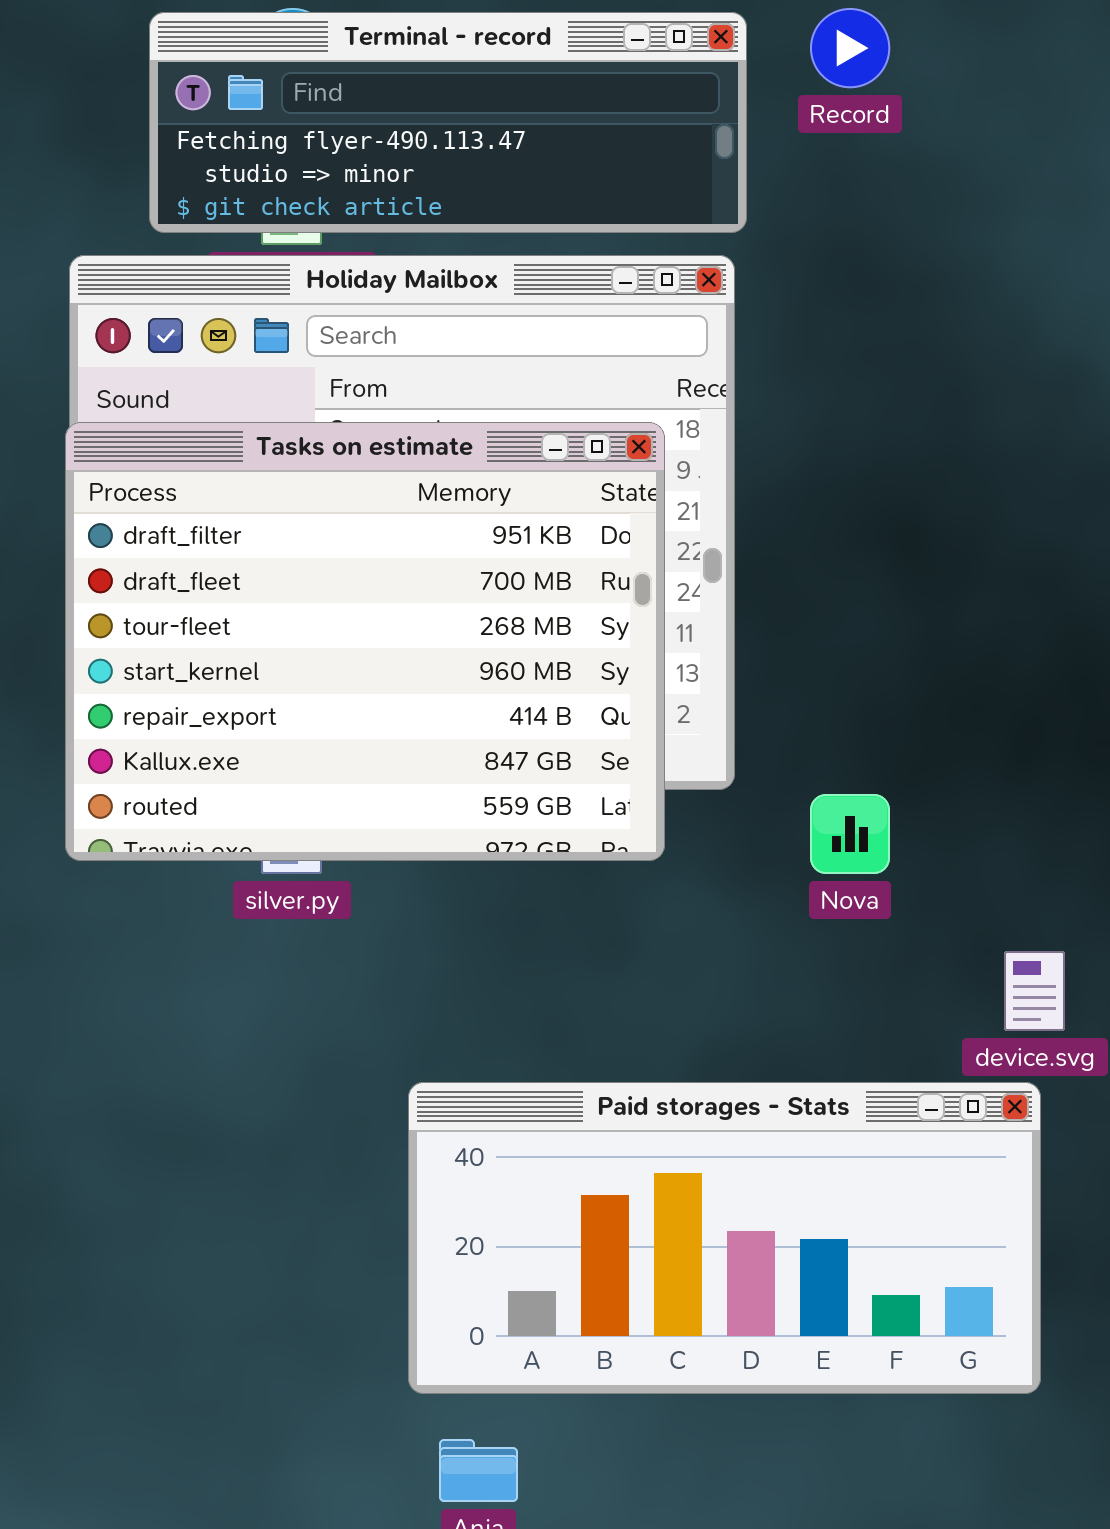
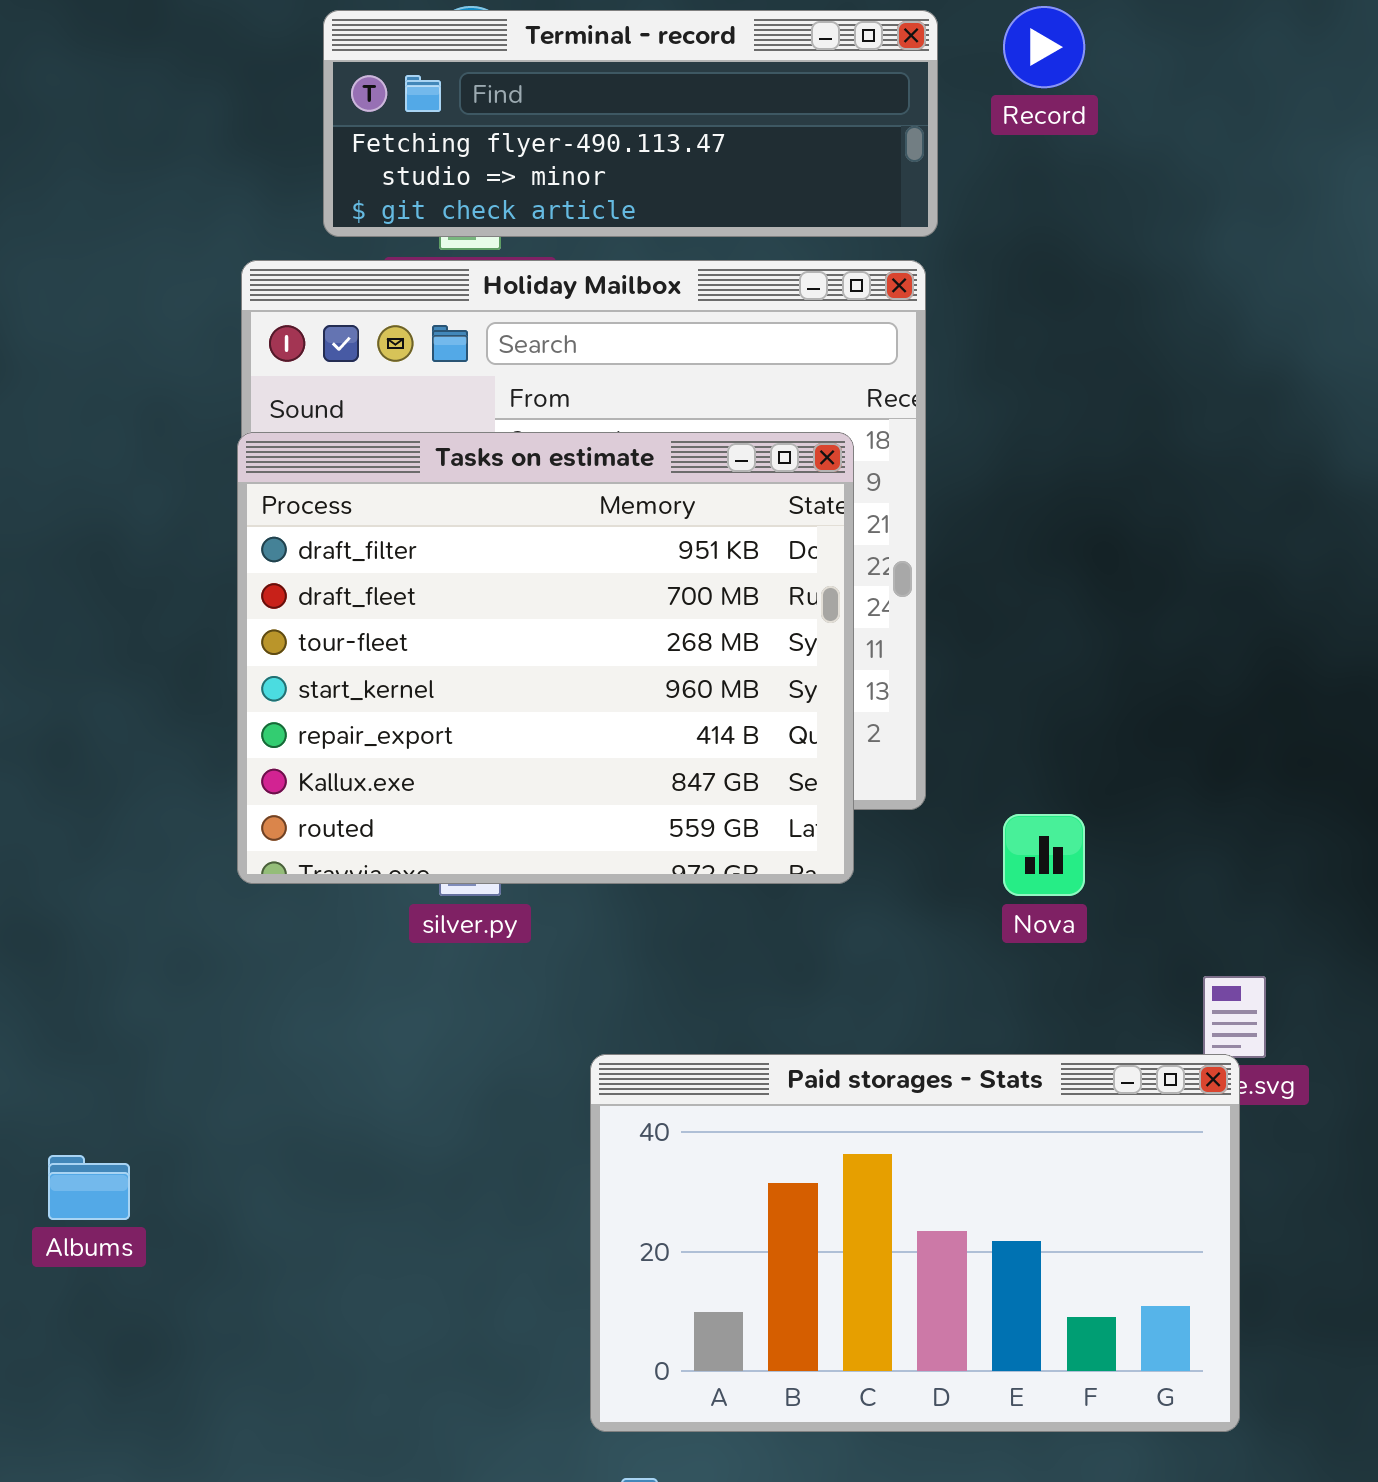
Paid storages - Stats: [408,1082,1041,1394] -> [590,1054,1240,1432], resized

